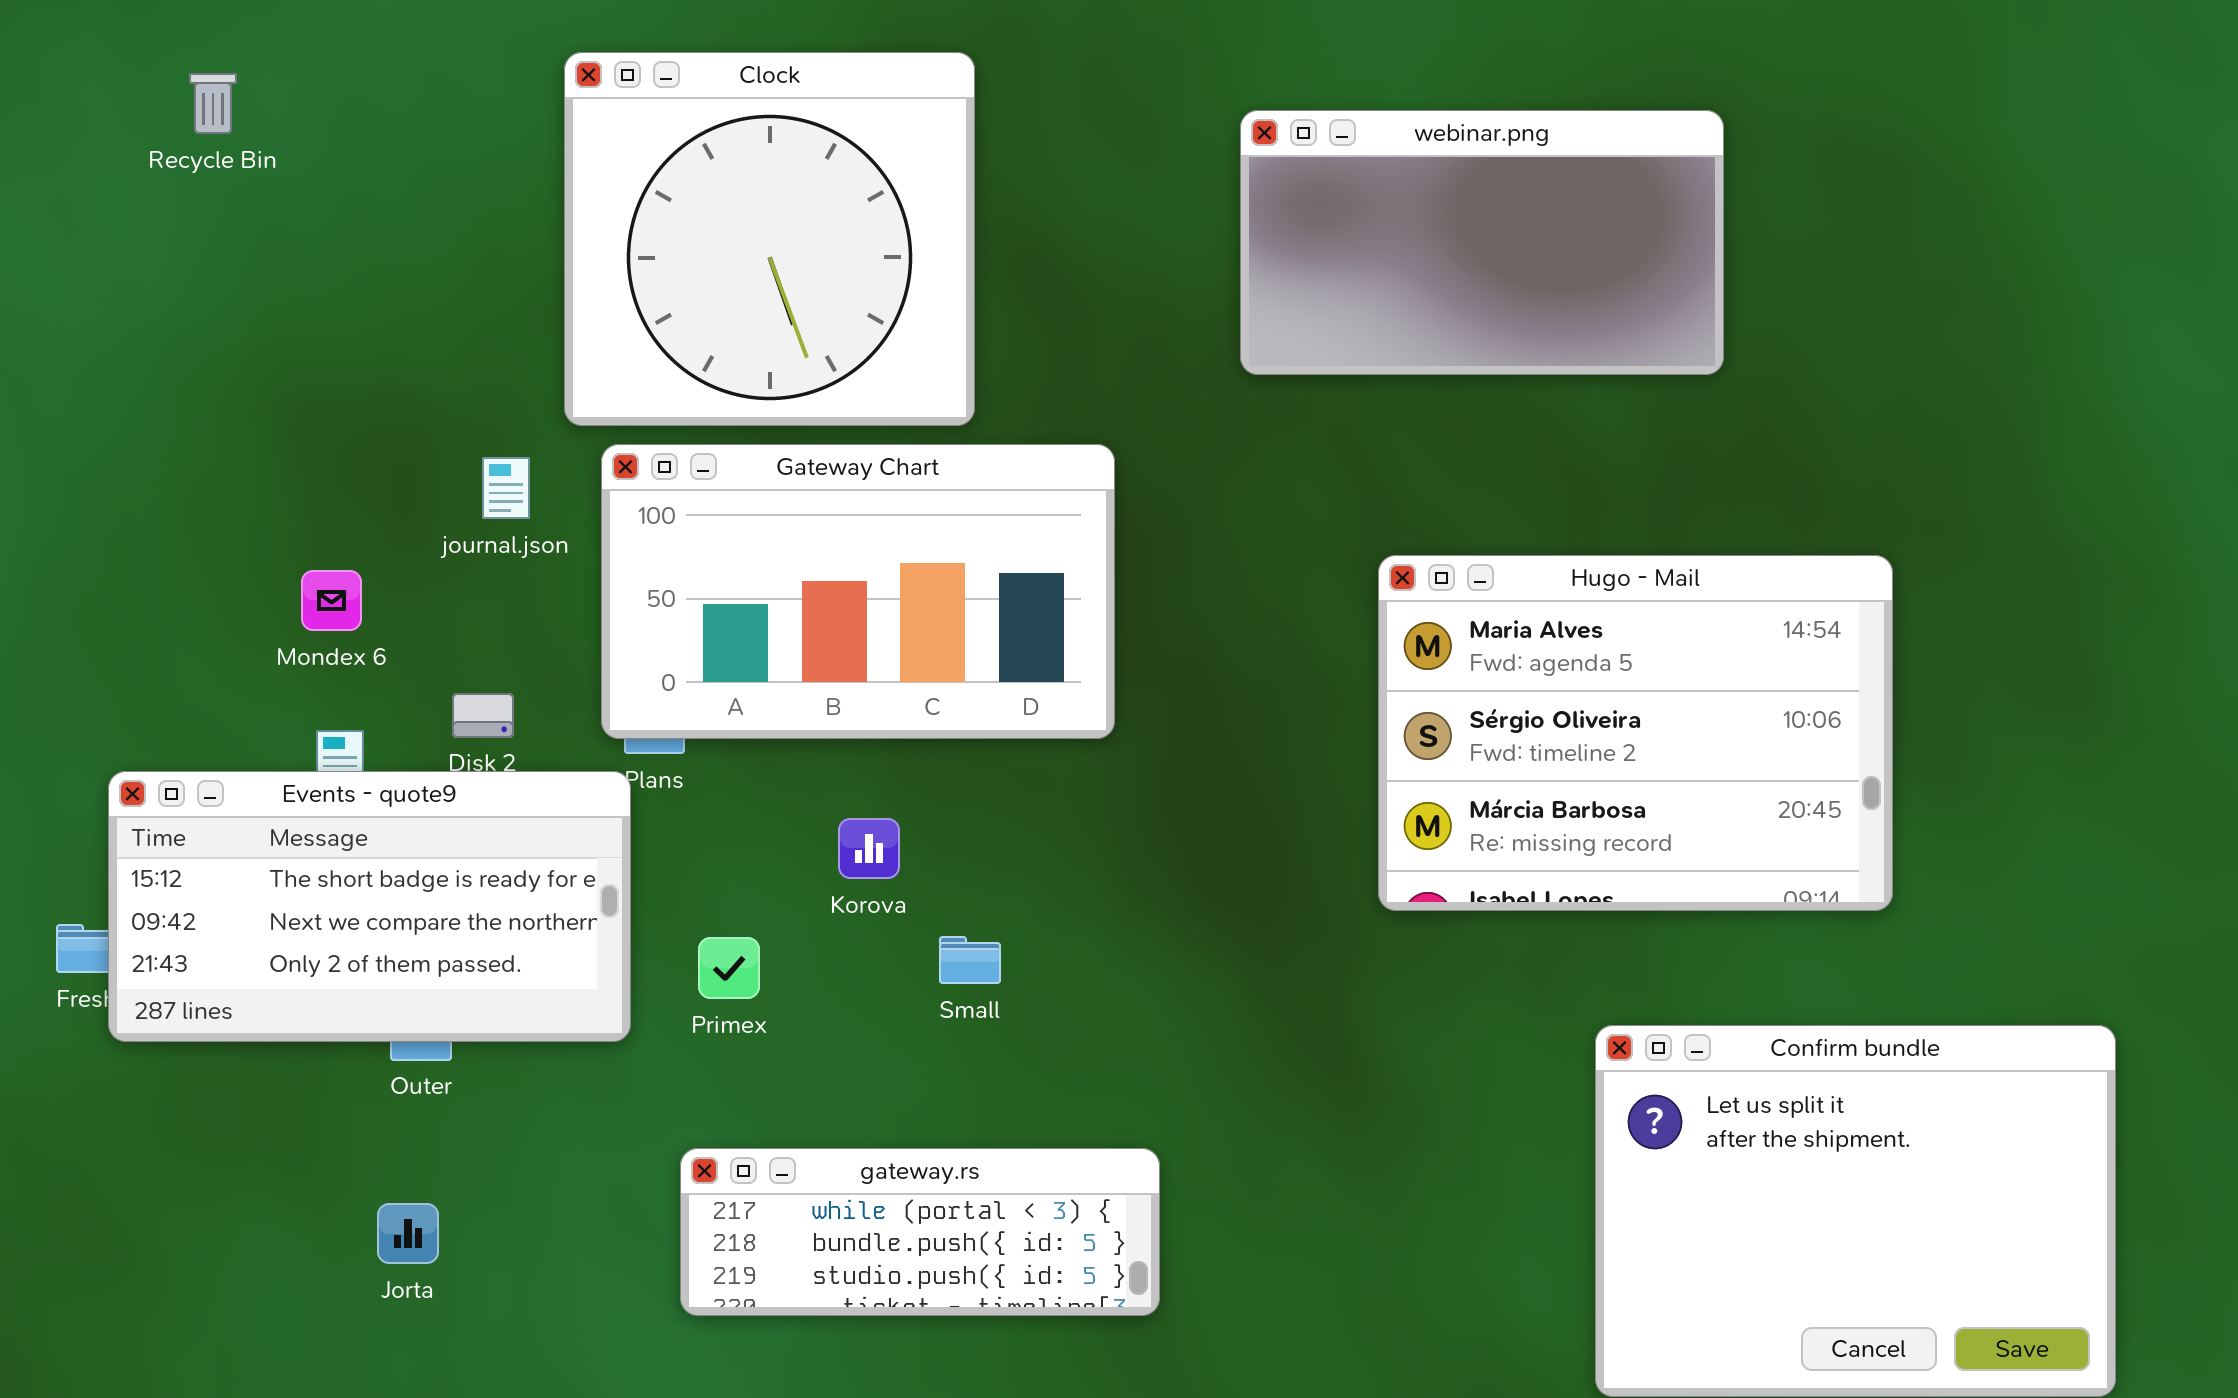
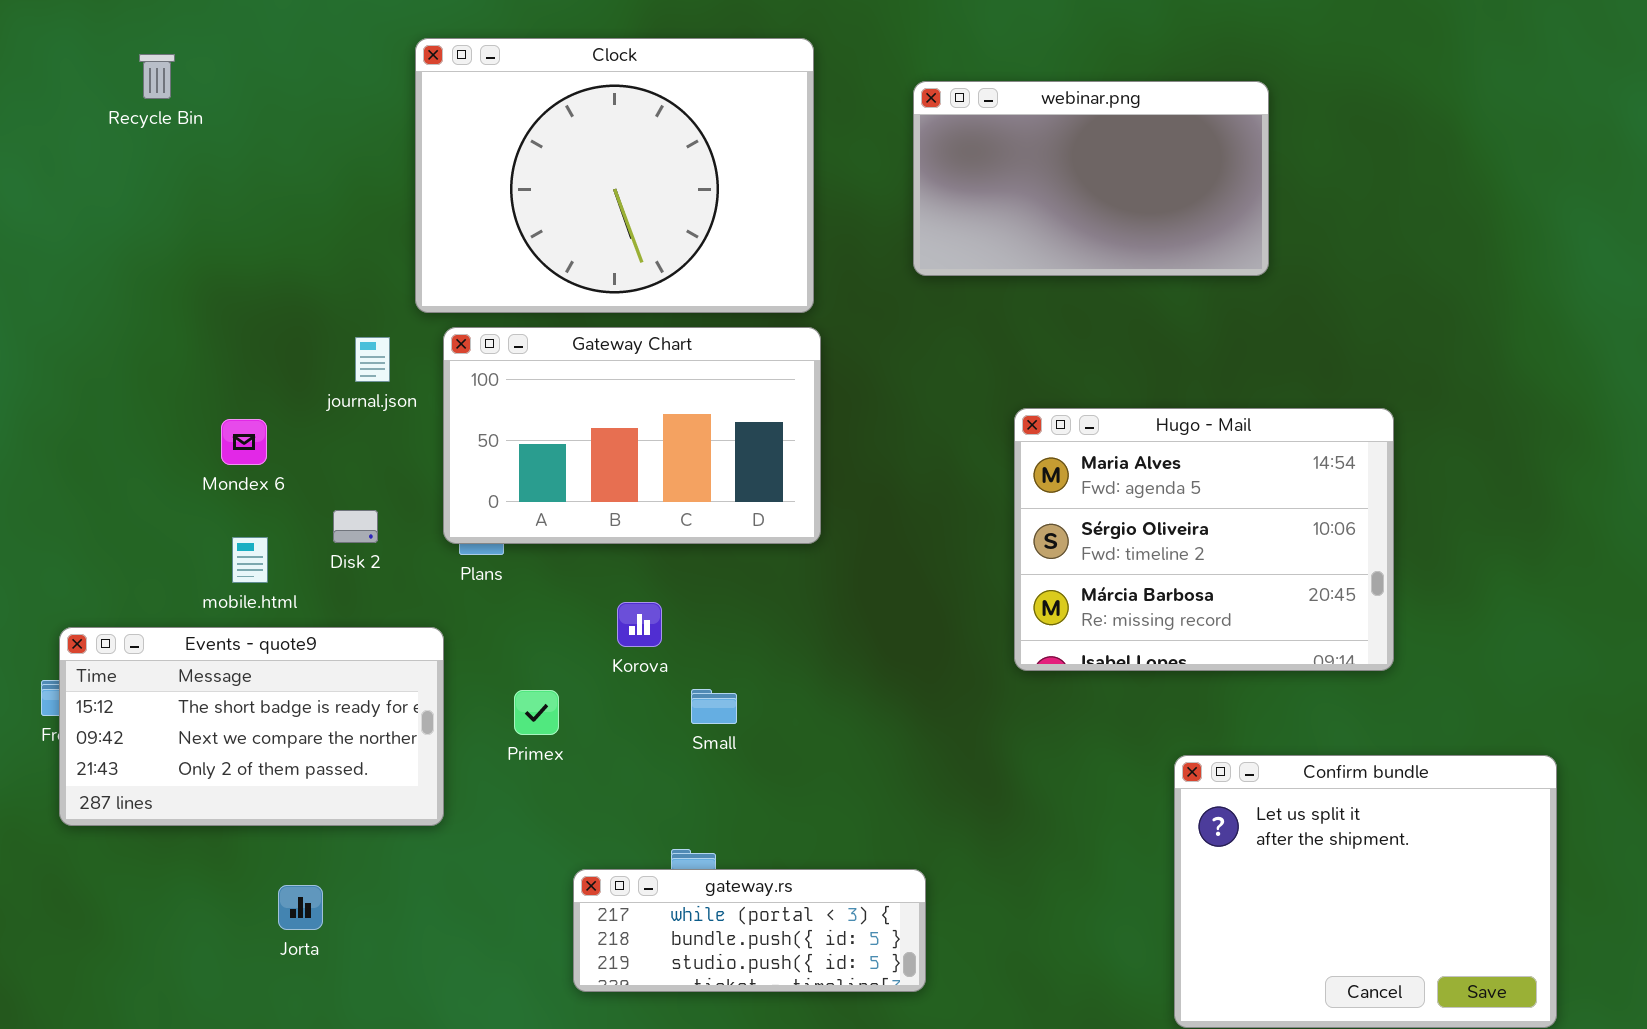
Clock: [564,52,975,426] -> [415,38,814,313], resized
Events - quote9: [108,771,631,1042] -> [59,627,444,826], moved
gateway.rs: [680,1148,1160,1316] -> [573,869,926,992], moved

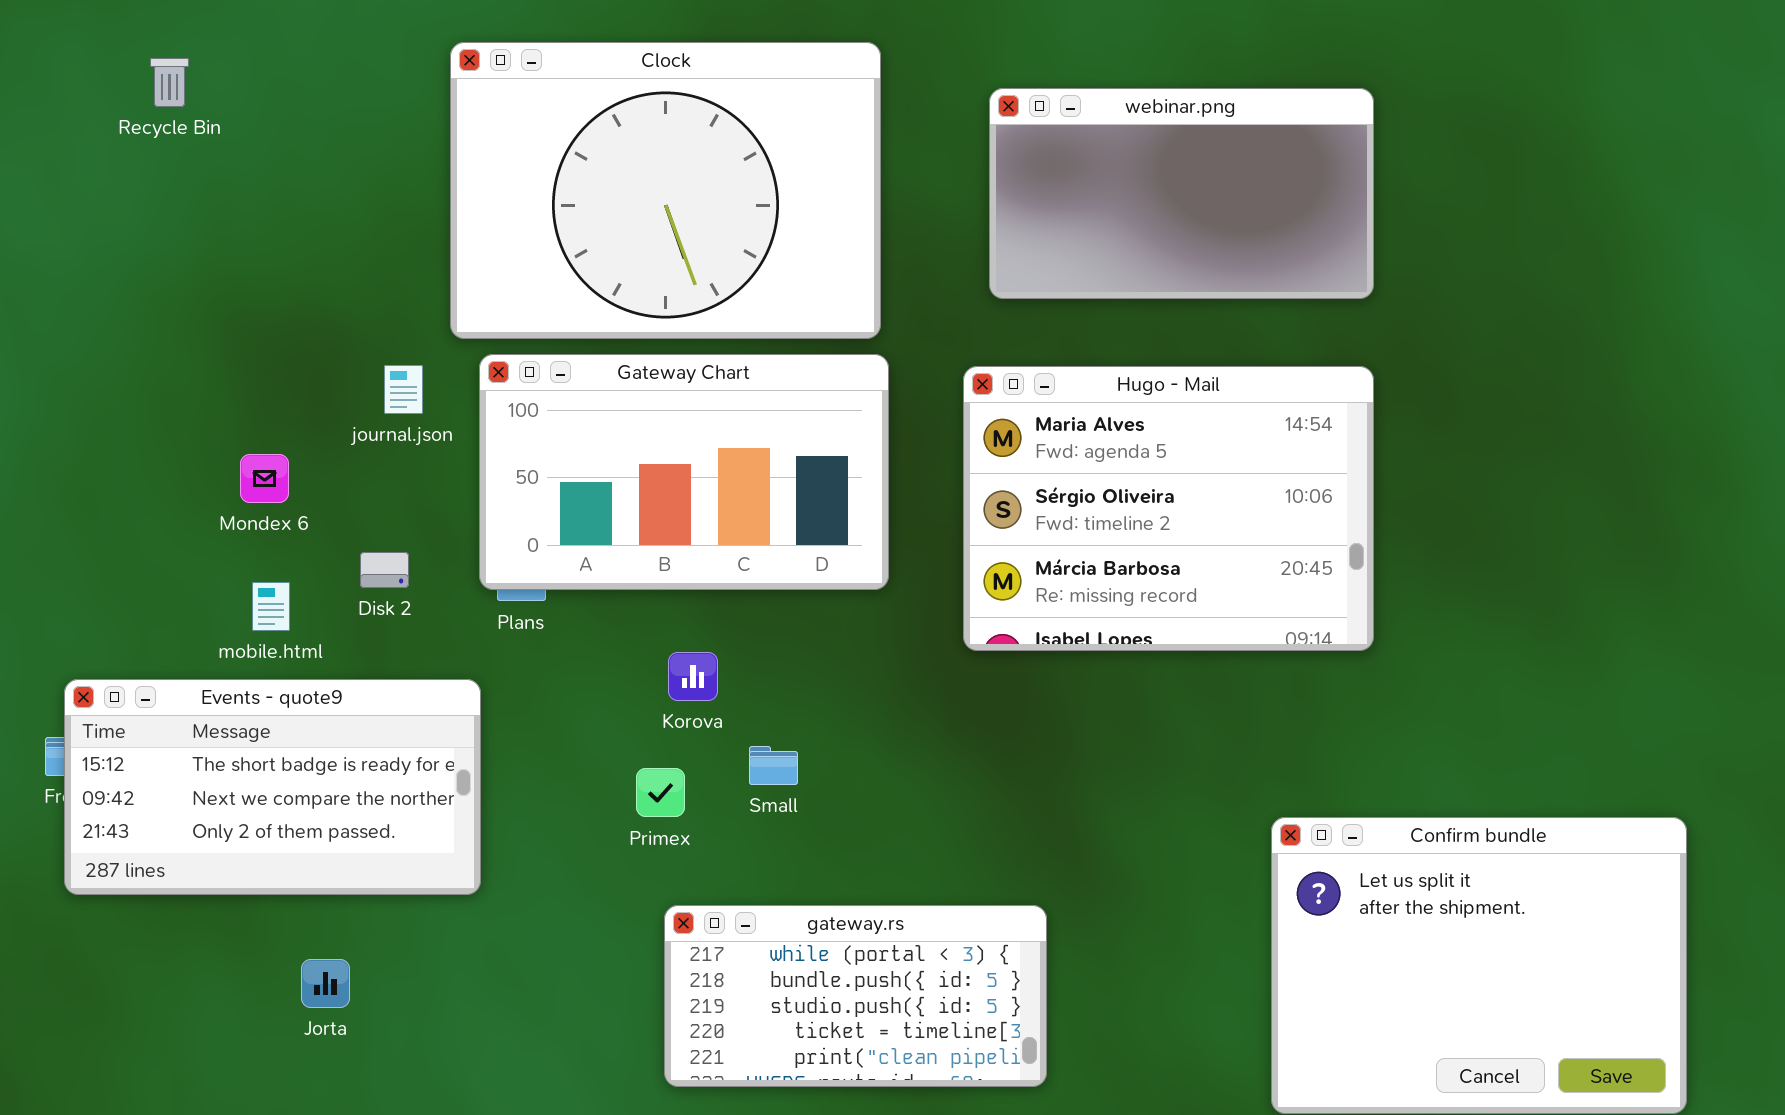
Hugo - Mail: [1014,408,1394,671] -> [963,366,1374,651], moved
Primex: [514,690,559,735] -> [636,768,685,817], moved
gateway.rs: [573,869,926,992] -> [664,905,1047,1087], moved, resized

